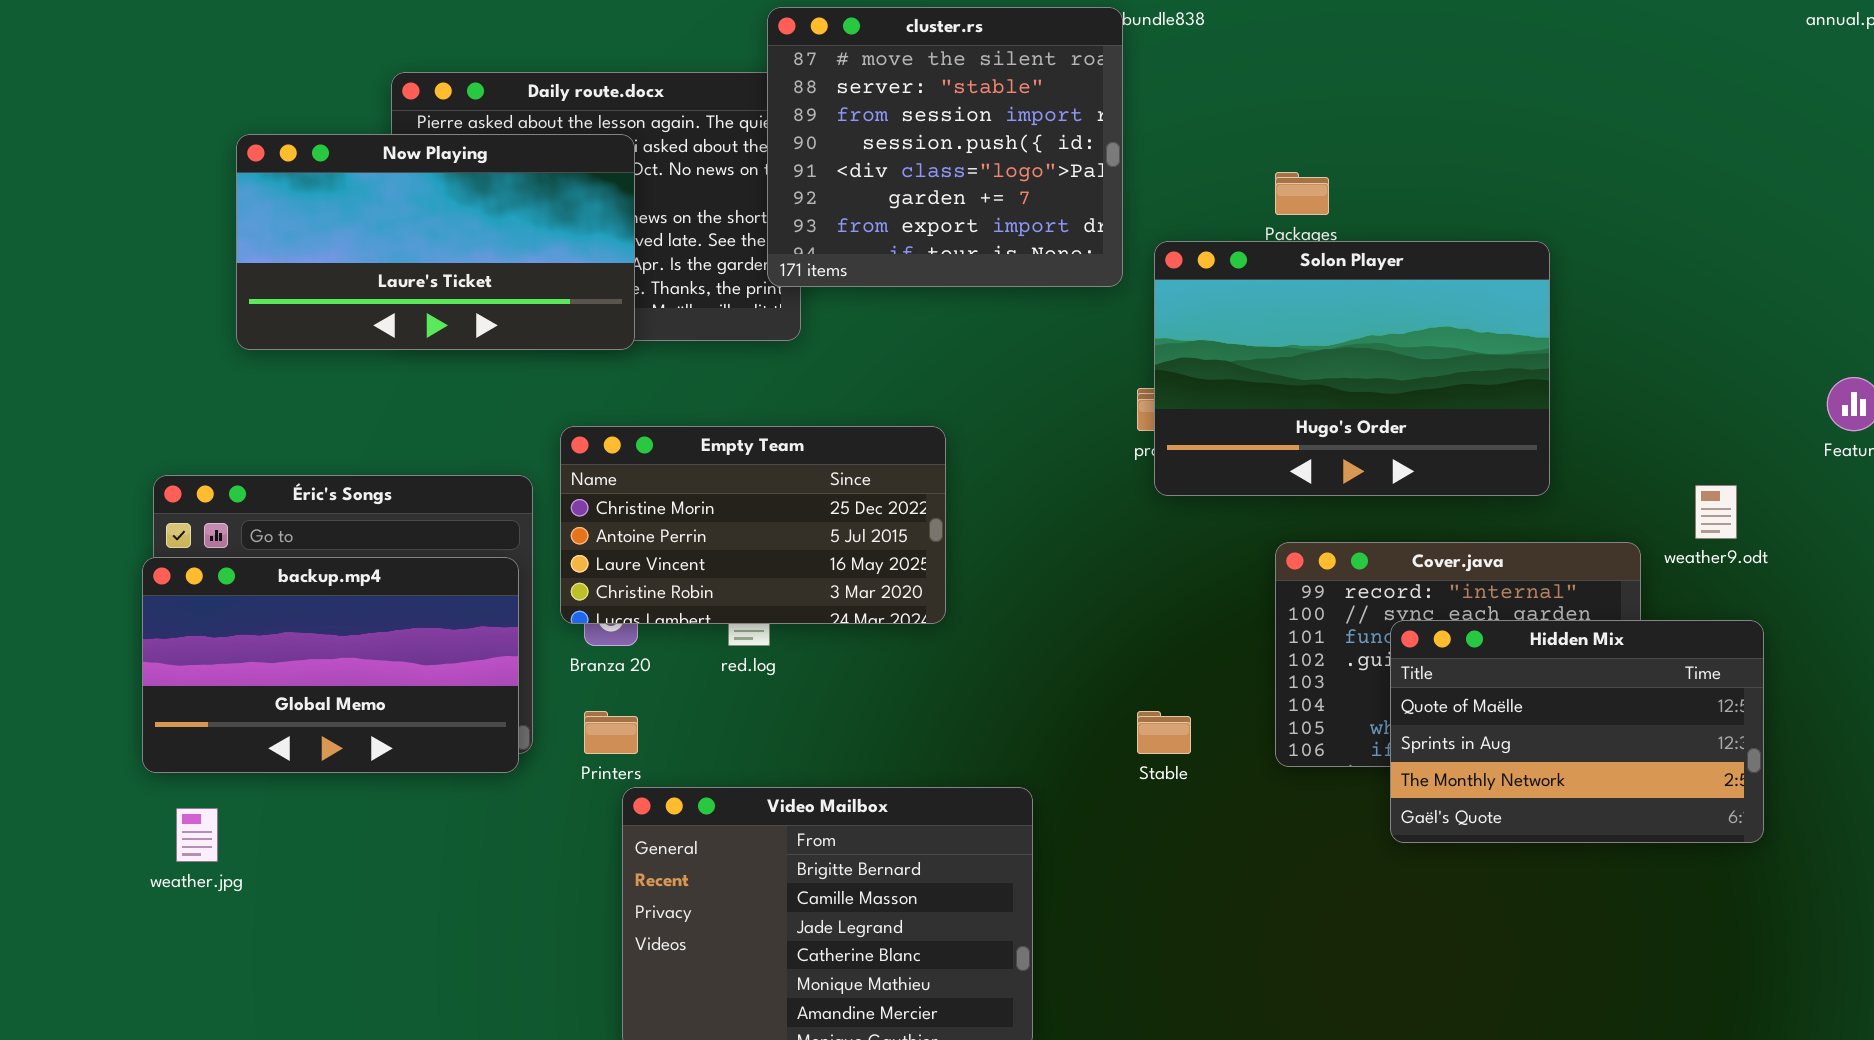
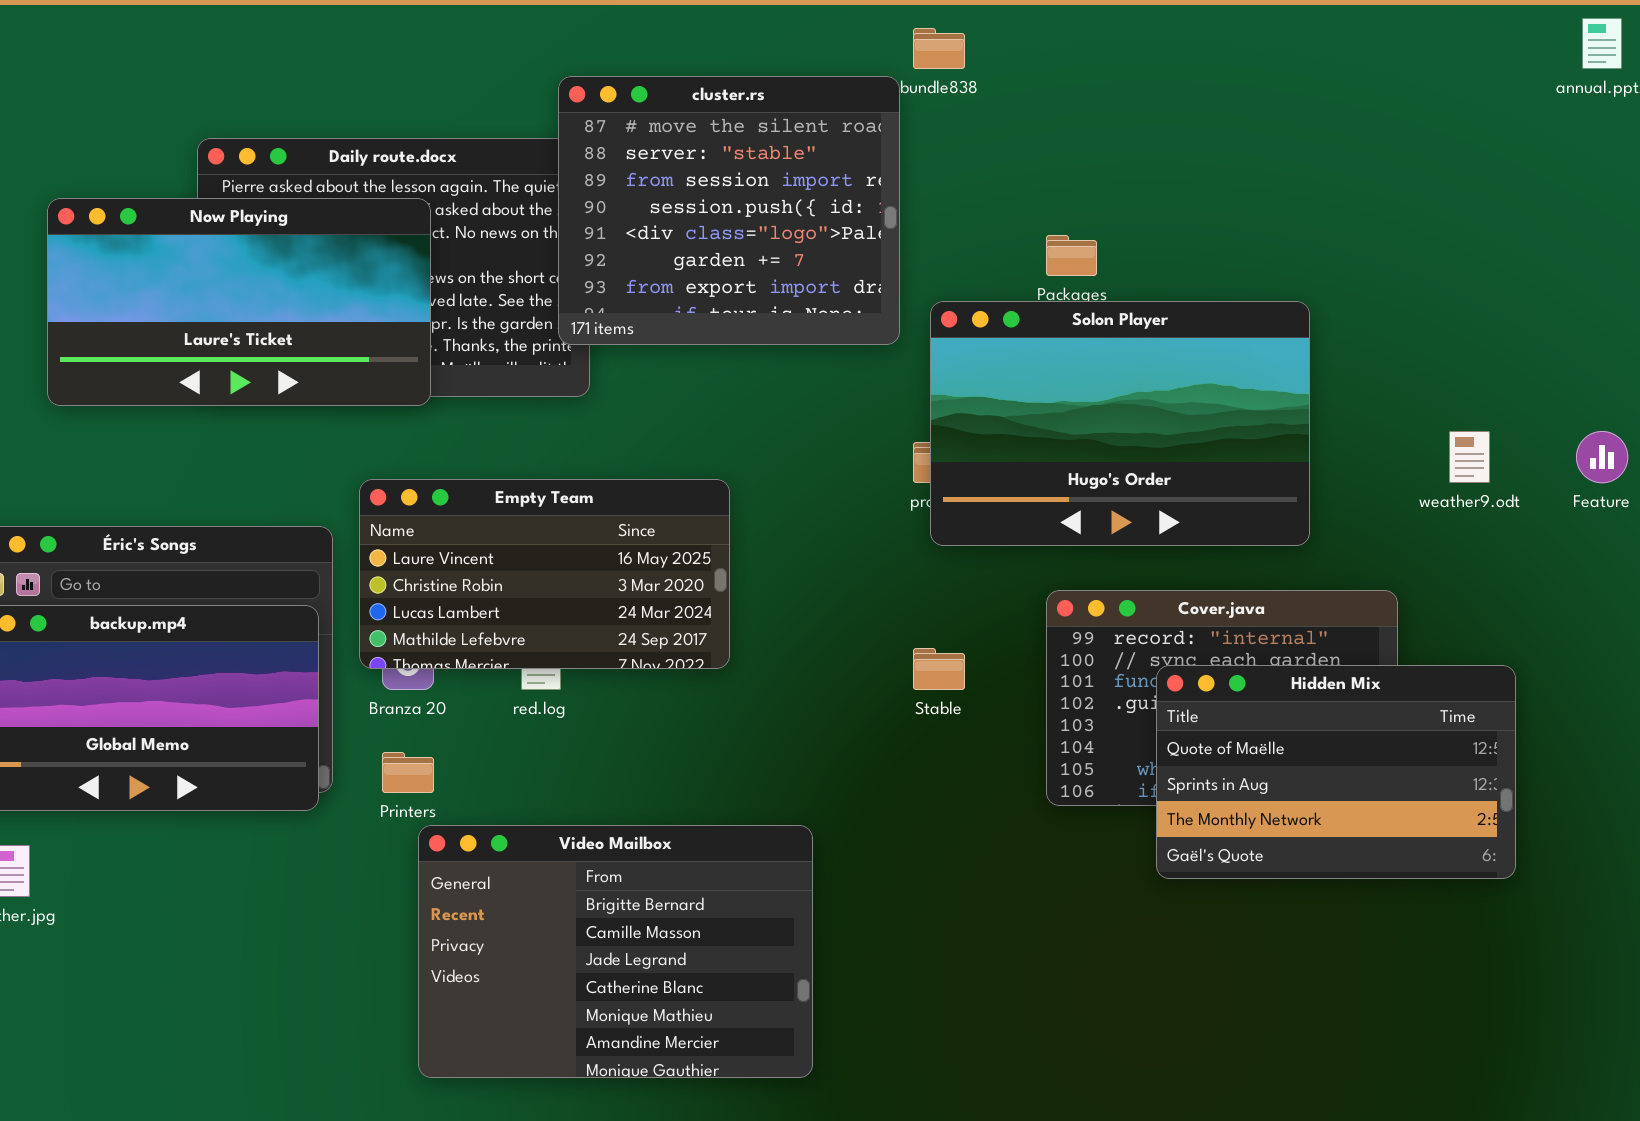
Empty Team: [560,426,946,624] -> [359,479,730,669], scrolled down 2 rows
weather9.odt: [1695,485,1737,539] -> [1449,431,1490,483], moved
Stable: [1137,711,1191,754] -> [913,648,965,690], moved

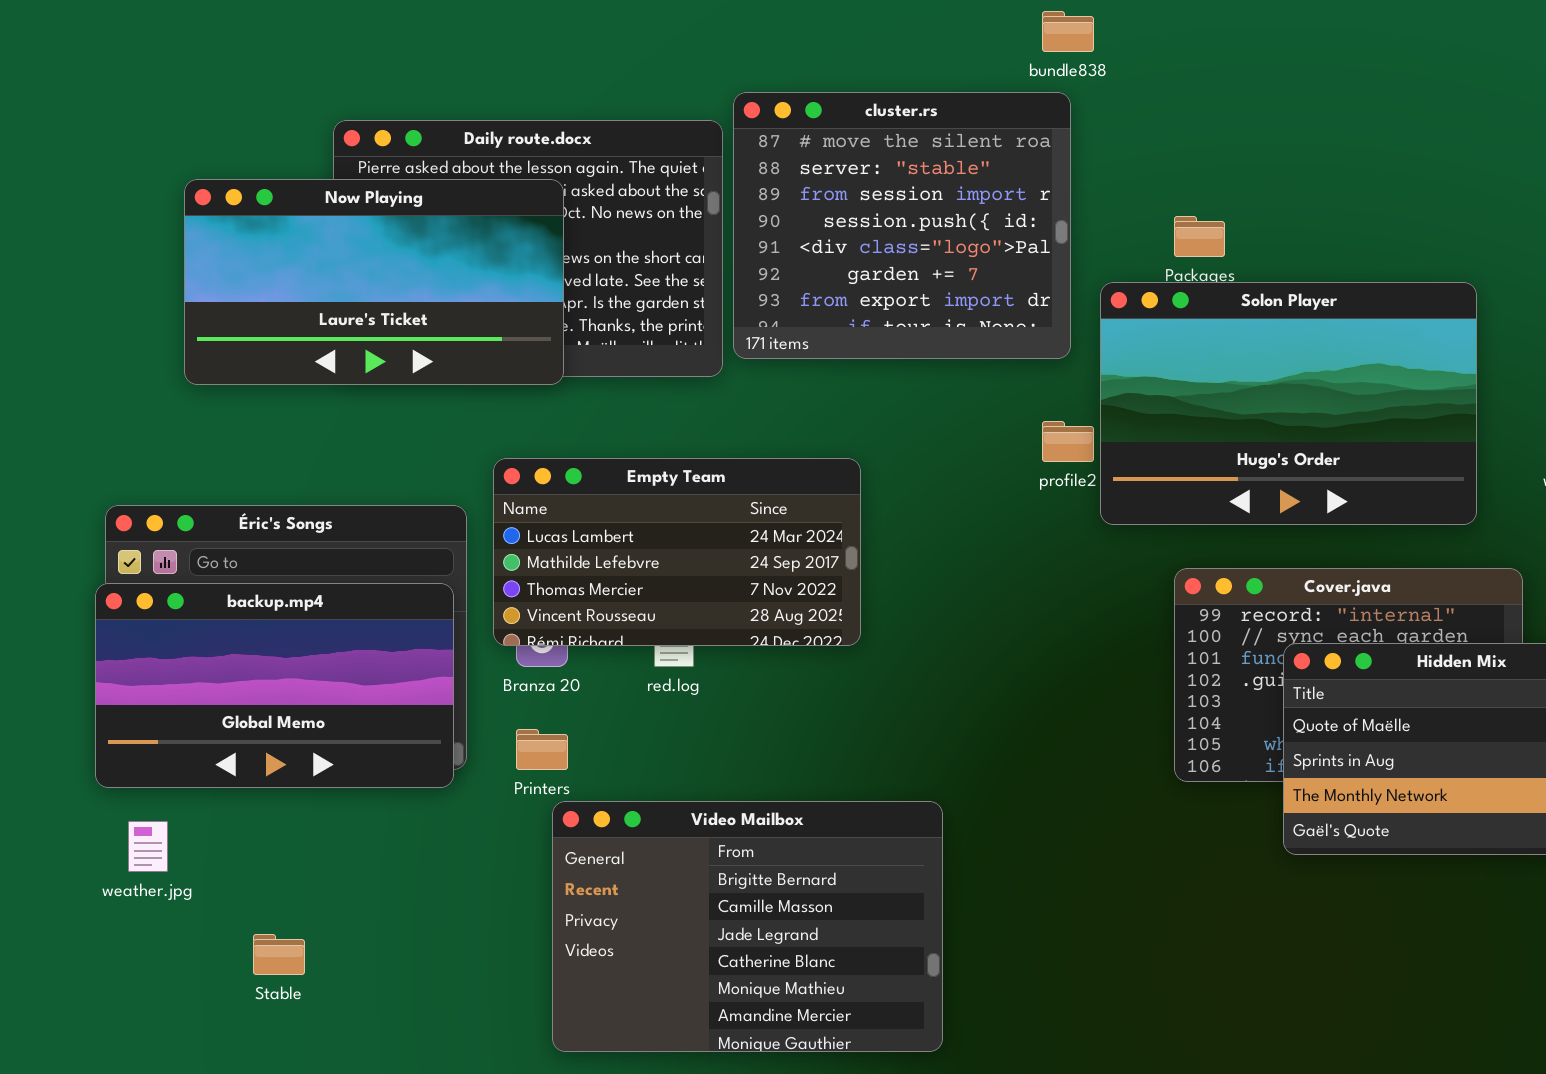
cluster.rs: [558,76,900,345] -> [733,92,1071,359], moved
Solon Player: [930,301,1310,546] -> [1100,282,1477,525], moved
Empty Team: [359,479,730,669] -> [493,458,861,646], scrolled down 2 rows
Stable: [913,648,965,690] -> [253,934,305,975], moved

